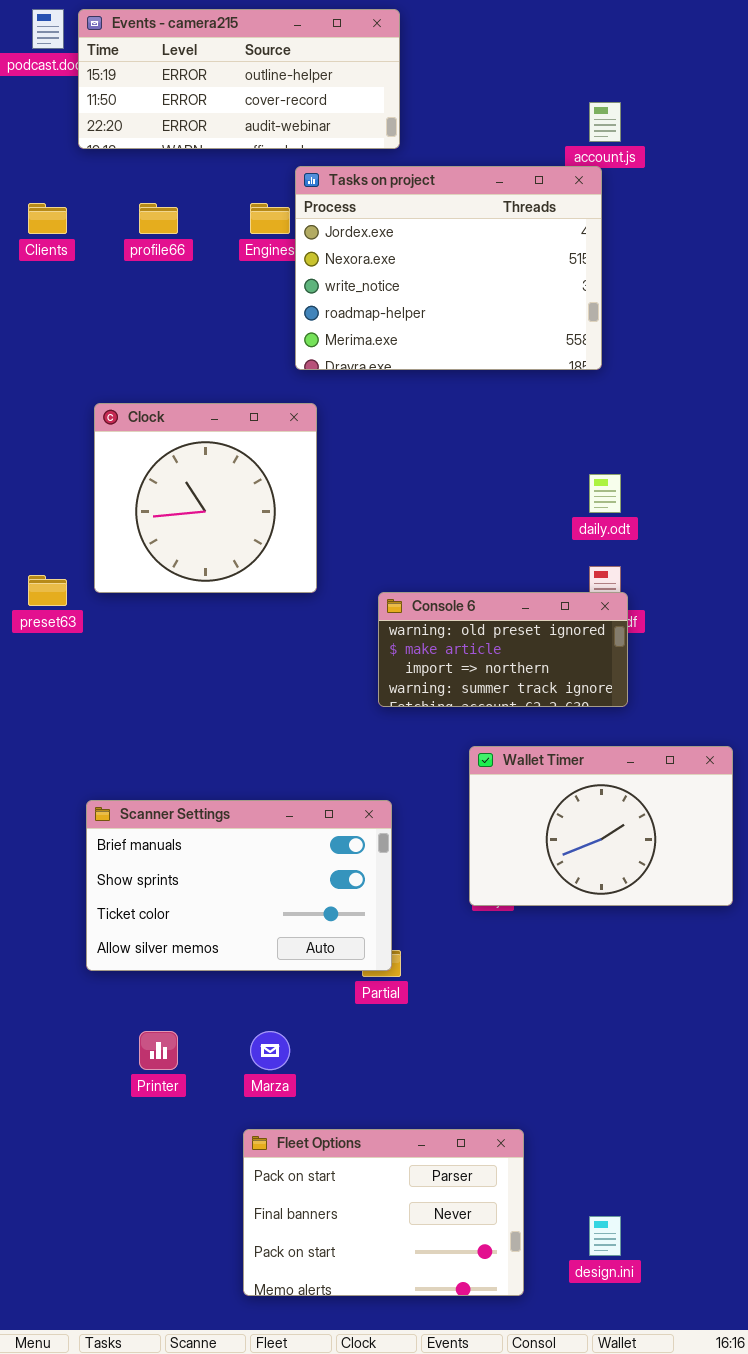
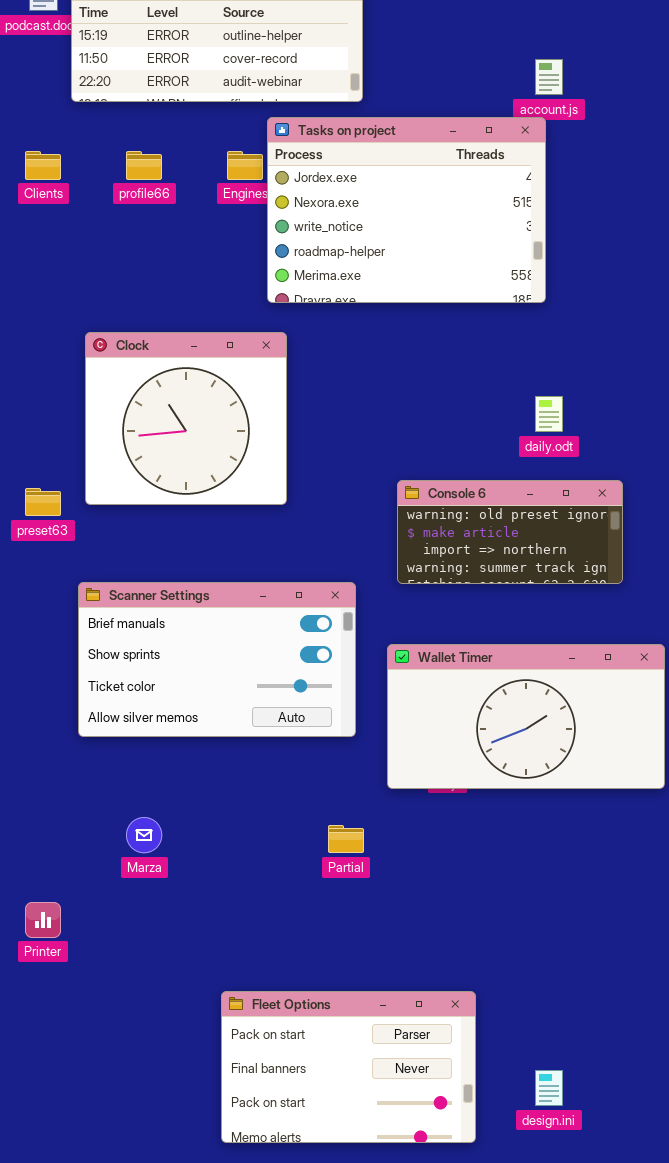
Console 6: [378,592,628,707] -> [397,480,623,584], moved
Wallet Timer: [469,746,733,906] -> [387,644,665,789], resized
Scanner Settings: [86,800,392,971] -> [78,582,356,737], moved
Printer: [139,1031,178,1070] -> [25,902,61,938], moved
Marza: [250,1031,290,1070] -> [126,817,162,853], moved

